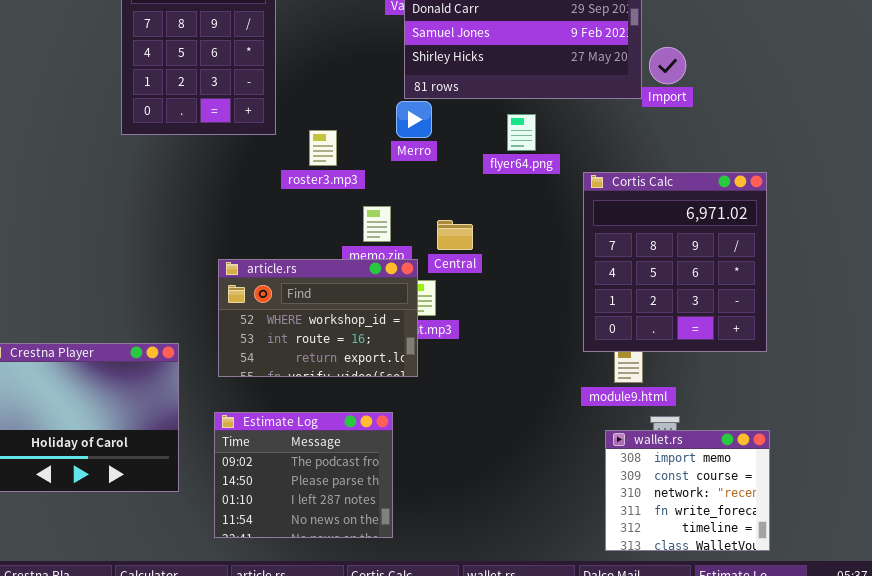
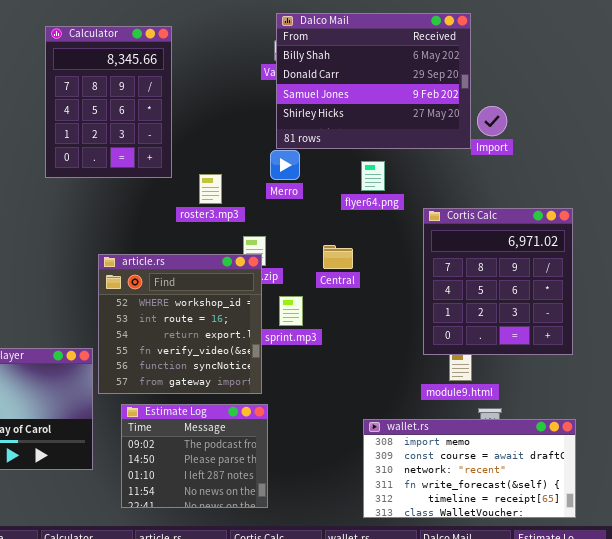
Central: [437,220,473,250] -> [323,245,353,269], moved
article.rs: [218,259,418,377] -> [98,254,262,394], moved, resized
wallet.rs: [605,430,770,551] -> [363,419,576,518], resized

